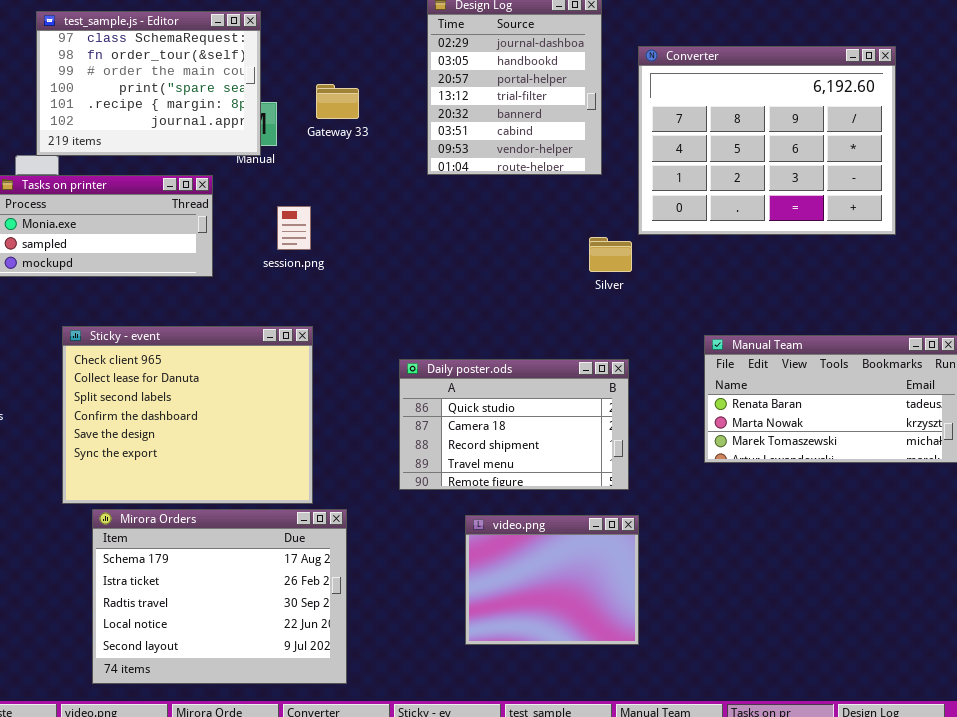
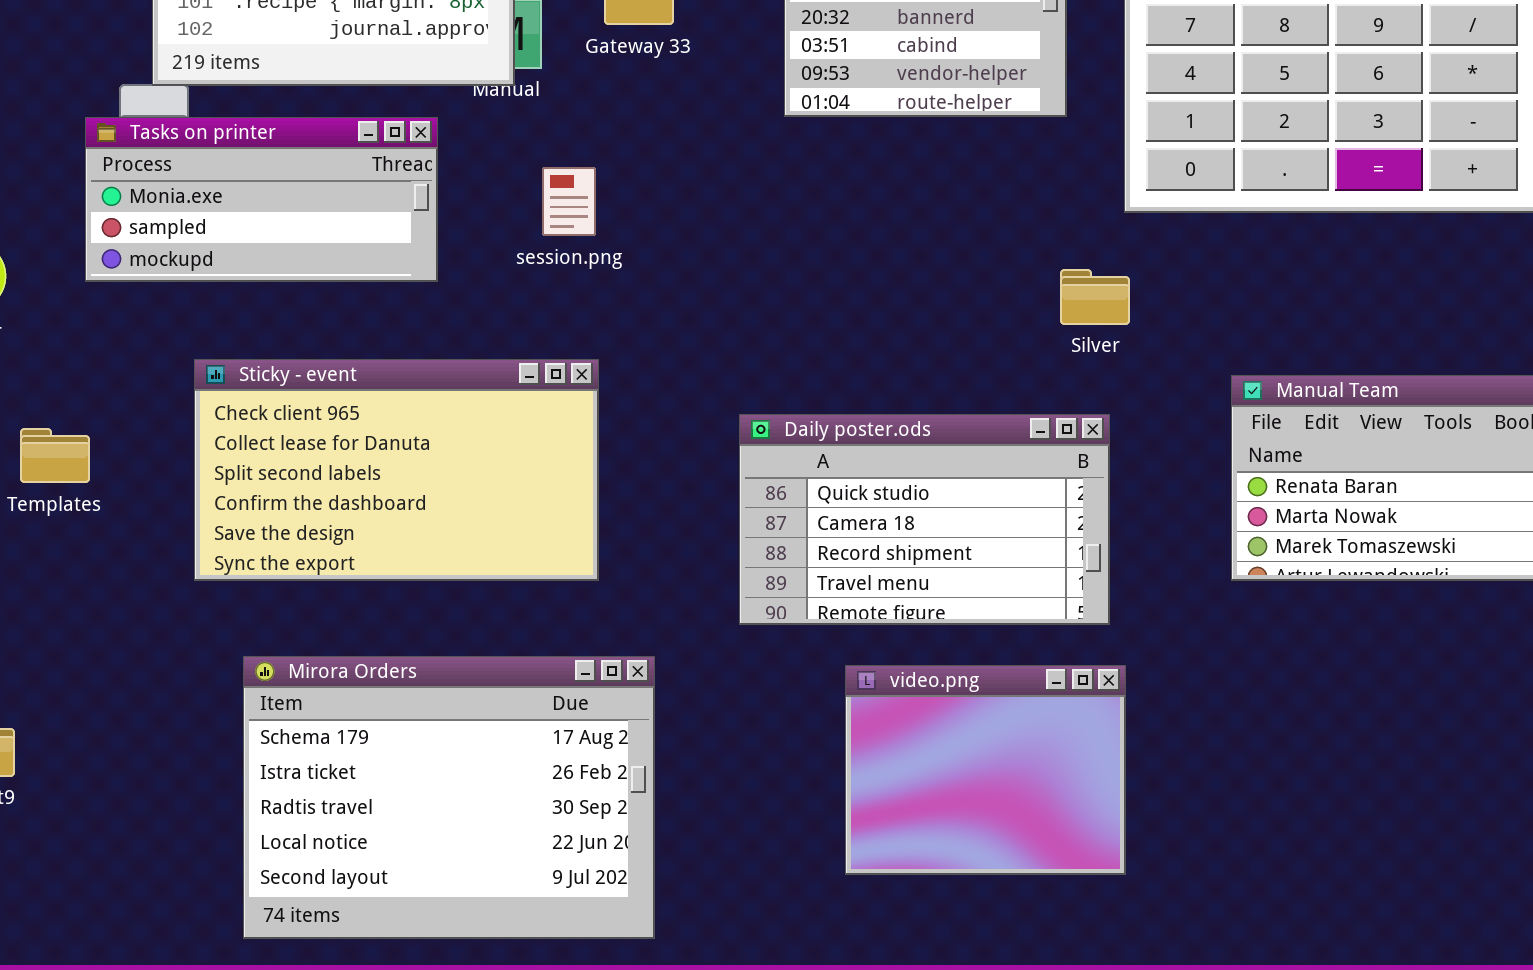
Silver: [589,237,632,272] -> [1060,269,1130,325], moved
Sticky - event: [62,326,313,504] -> [194,359,599,581], resized

